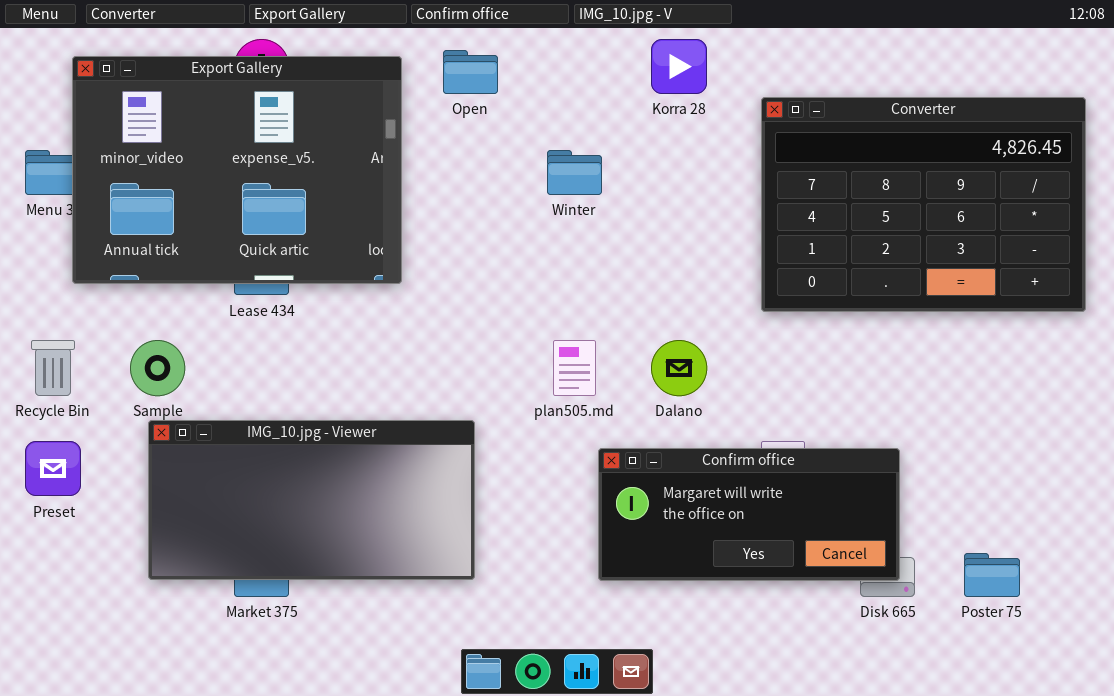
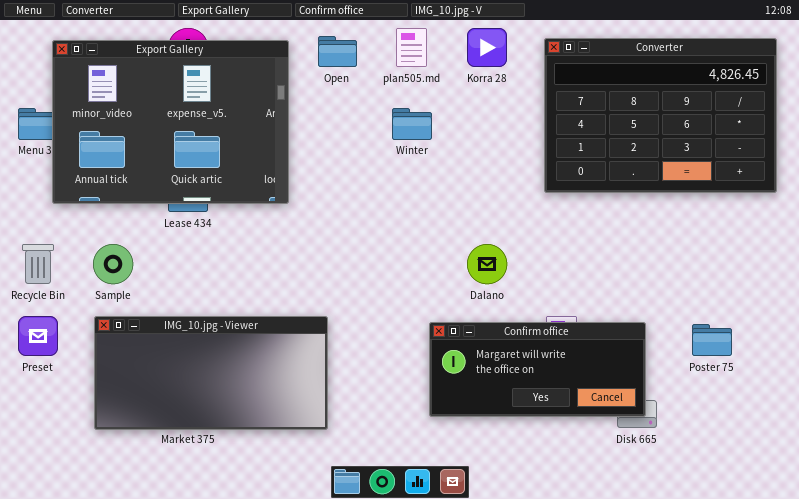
Converter: [761,97,1086,312] -> [544,38,777,193], moved
plan505.md: [553,340,596,396] -> [396,28,427,67], moved
IMG_10.jpg - Viewer: [148,420,475,580] -> [94,316,328,430], moved
Poster 75: [964,553,1020,597] -> [692,324,732,356], moved

